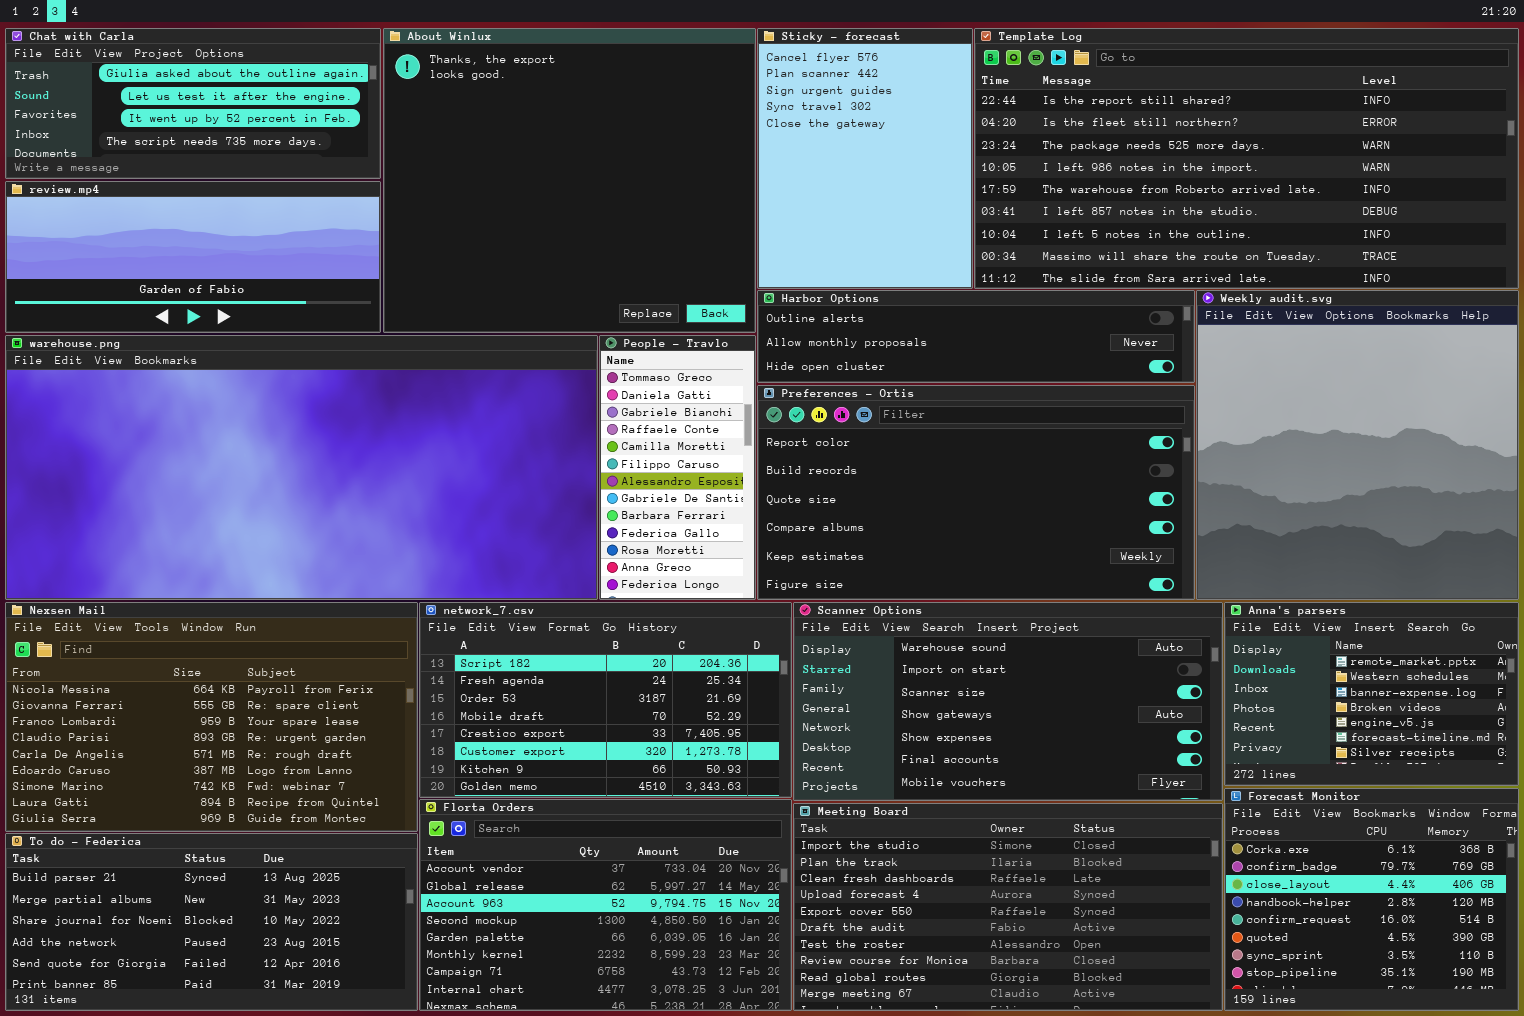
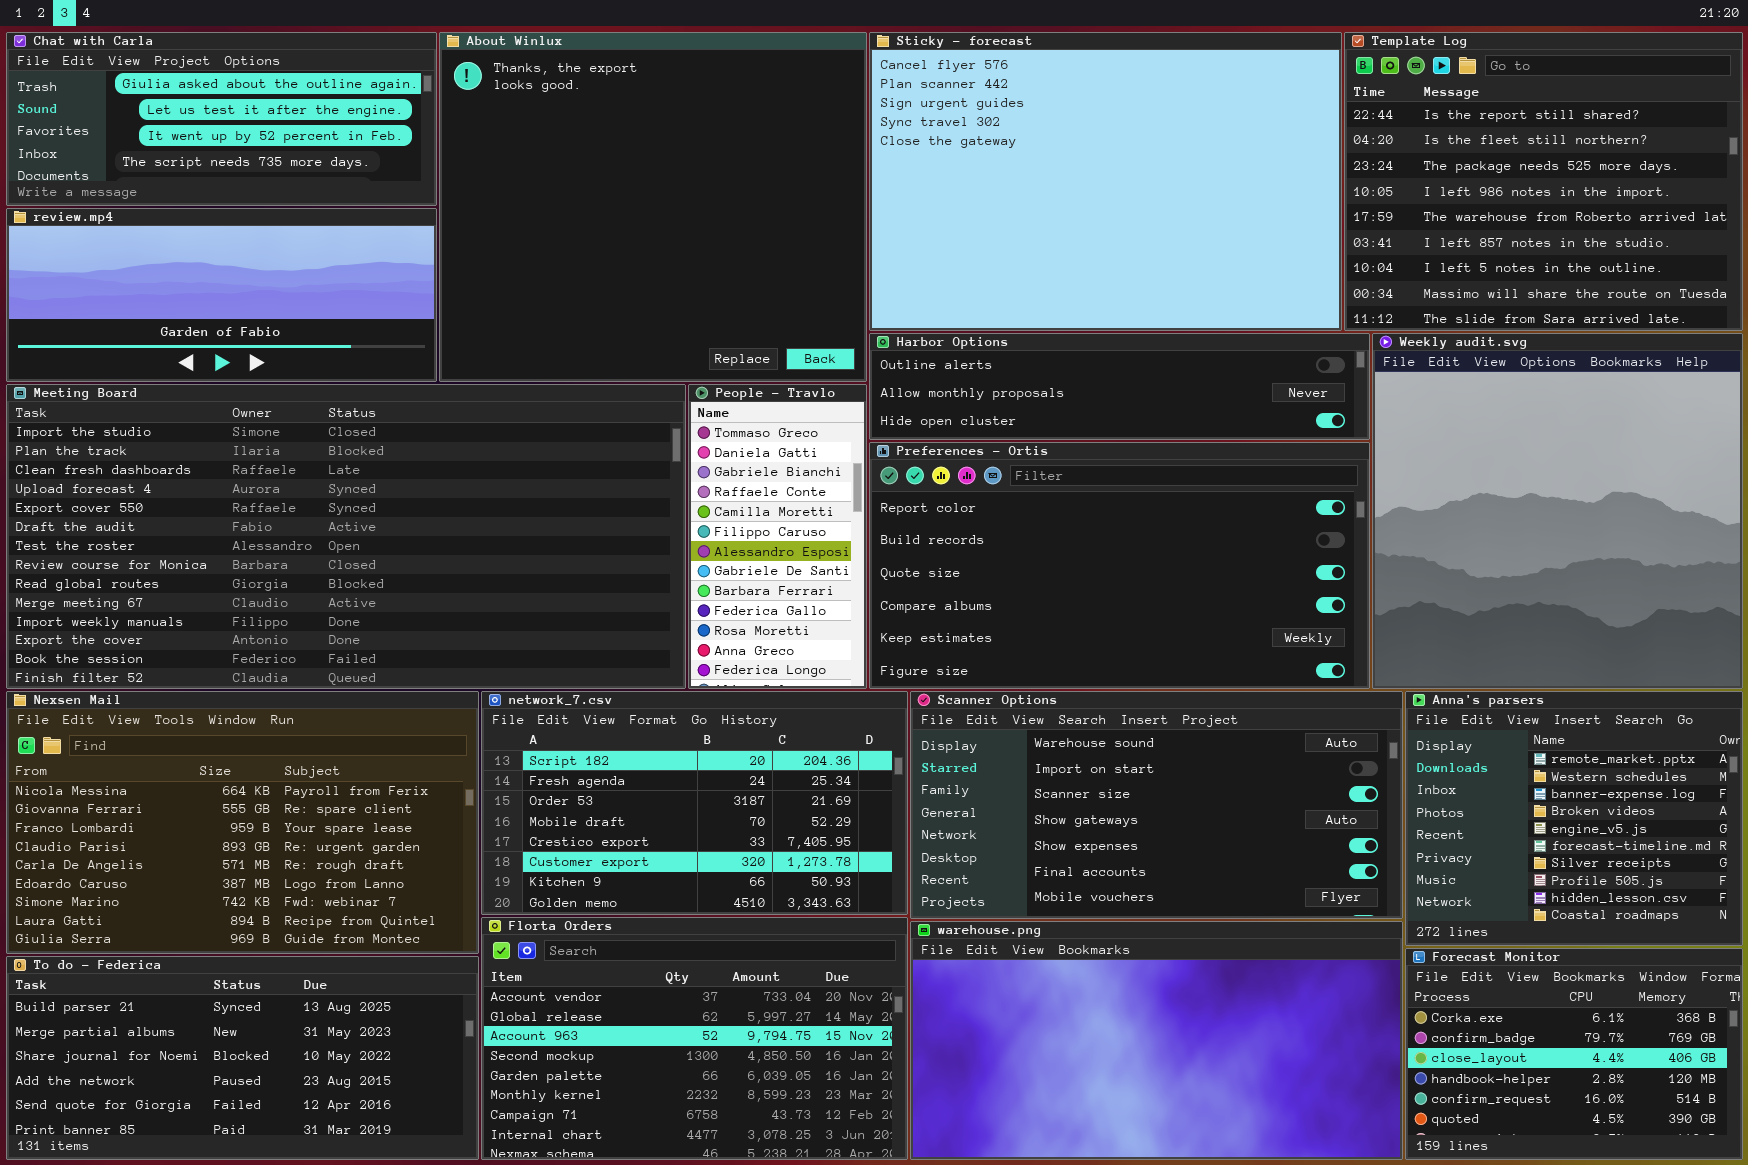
Sticky - forecast: [757,28,973,289] -> [869,32,1342,331], resized
Template Log: [974,28,1519,289] -> [1344,32,1743,331], resized
warehouse.png: [5,335,598,600] -> [910,921,1403,1160], moved, resized
Anna's parsers: [1224,602,1519,786] -> [1405,691,1743,946], resized
Forecast Monitor: [1224,788,1519,1011] -> [1405,948,1743,1160], resized
Meeting Board: [793,803,1223,1011] -> [6,384,686,689], moved, resized

